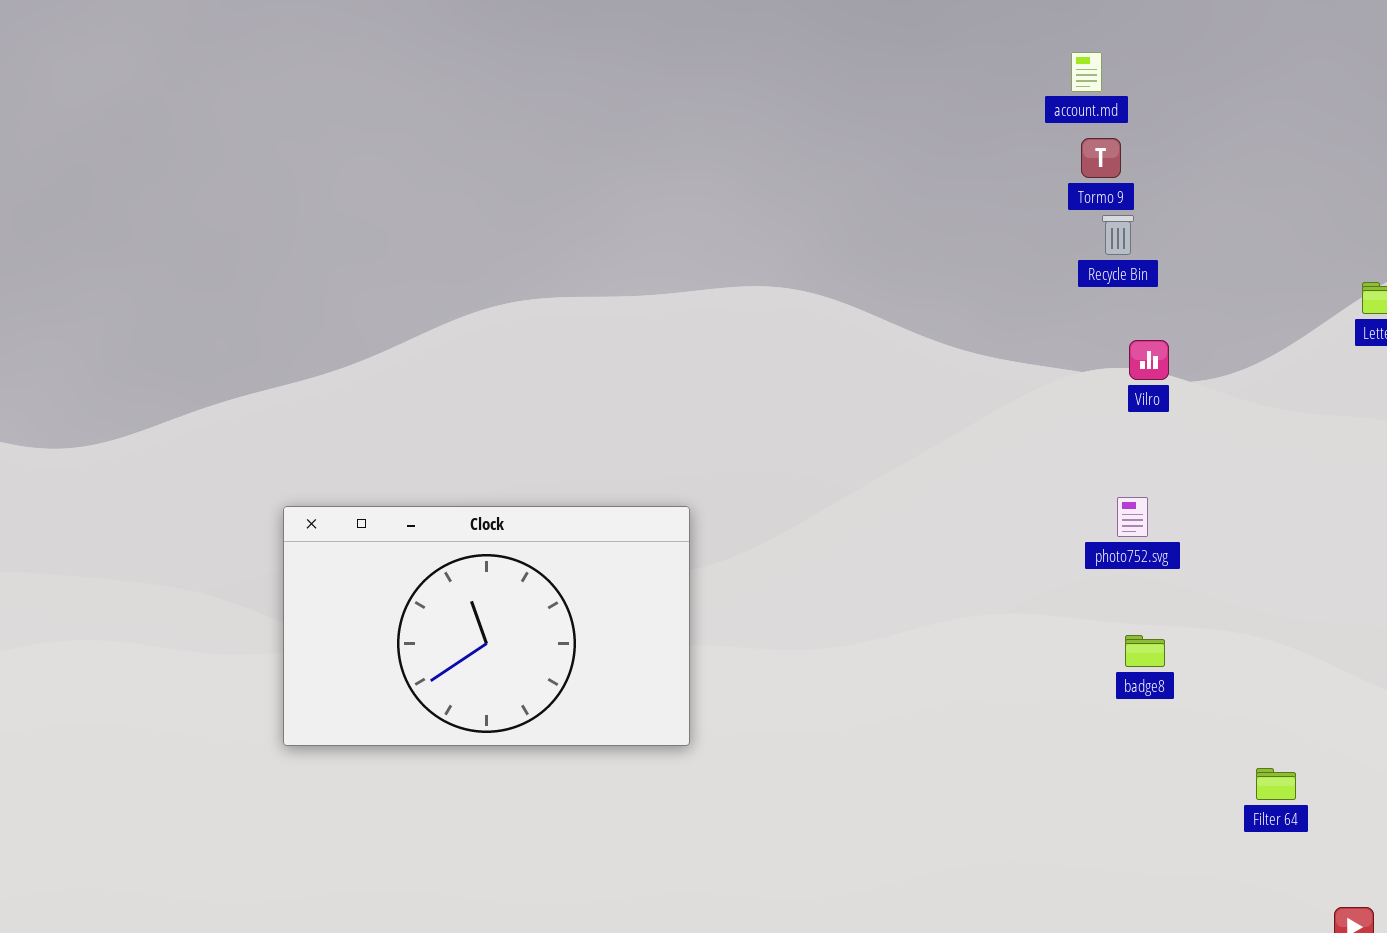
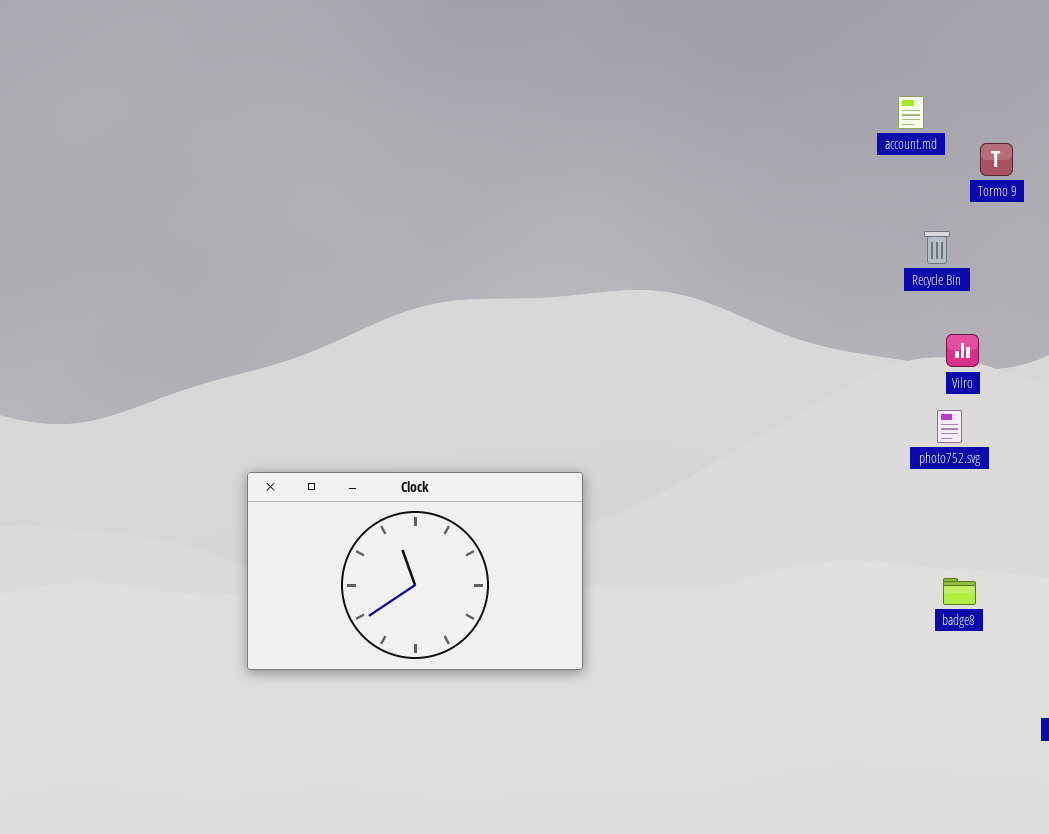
Tormo 9: [1081,138,1121,178] -> [980,143,1013,176], moved
photo752.svg: [1117,497,1148,537] -> [937,410,962,443], moved

